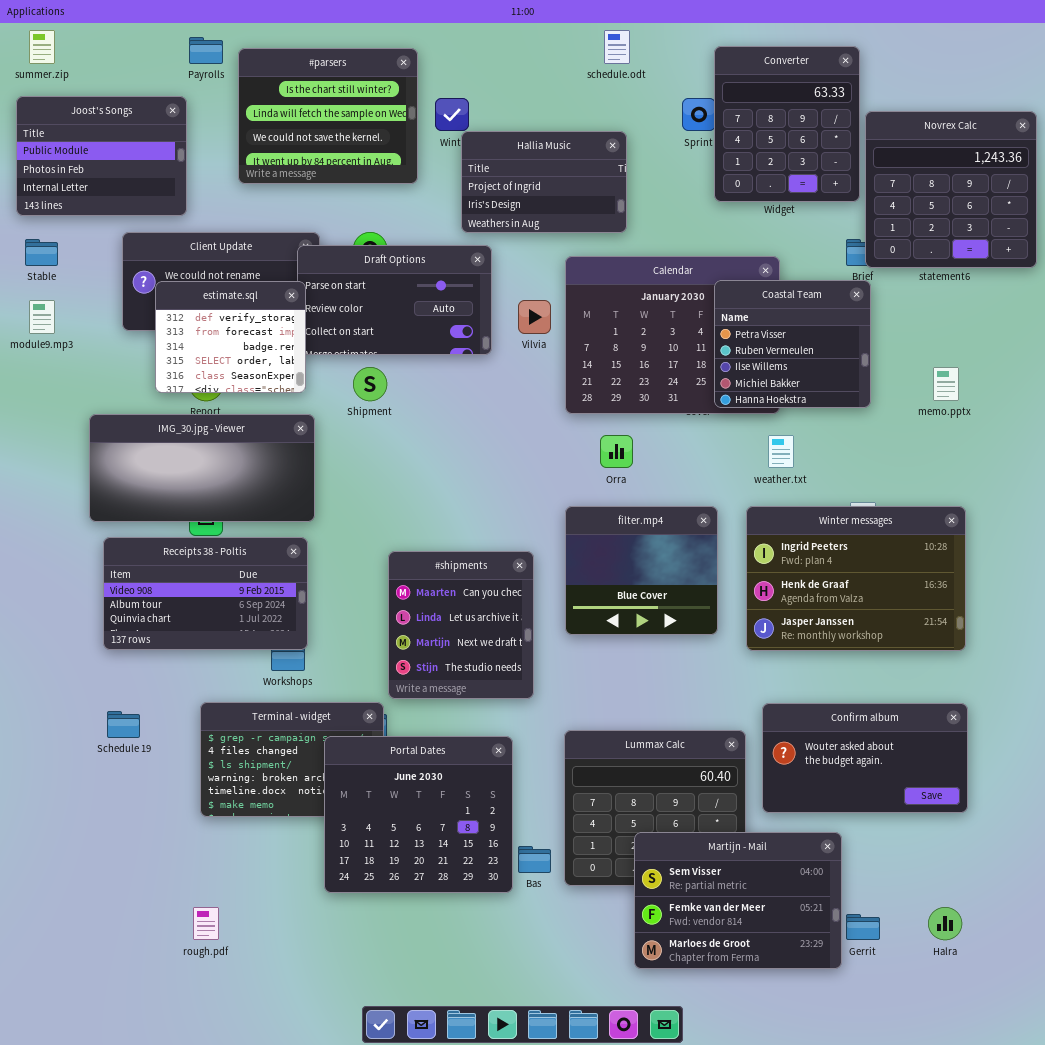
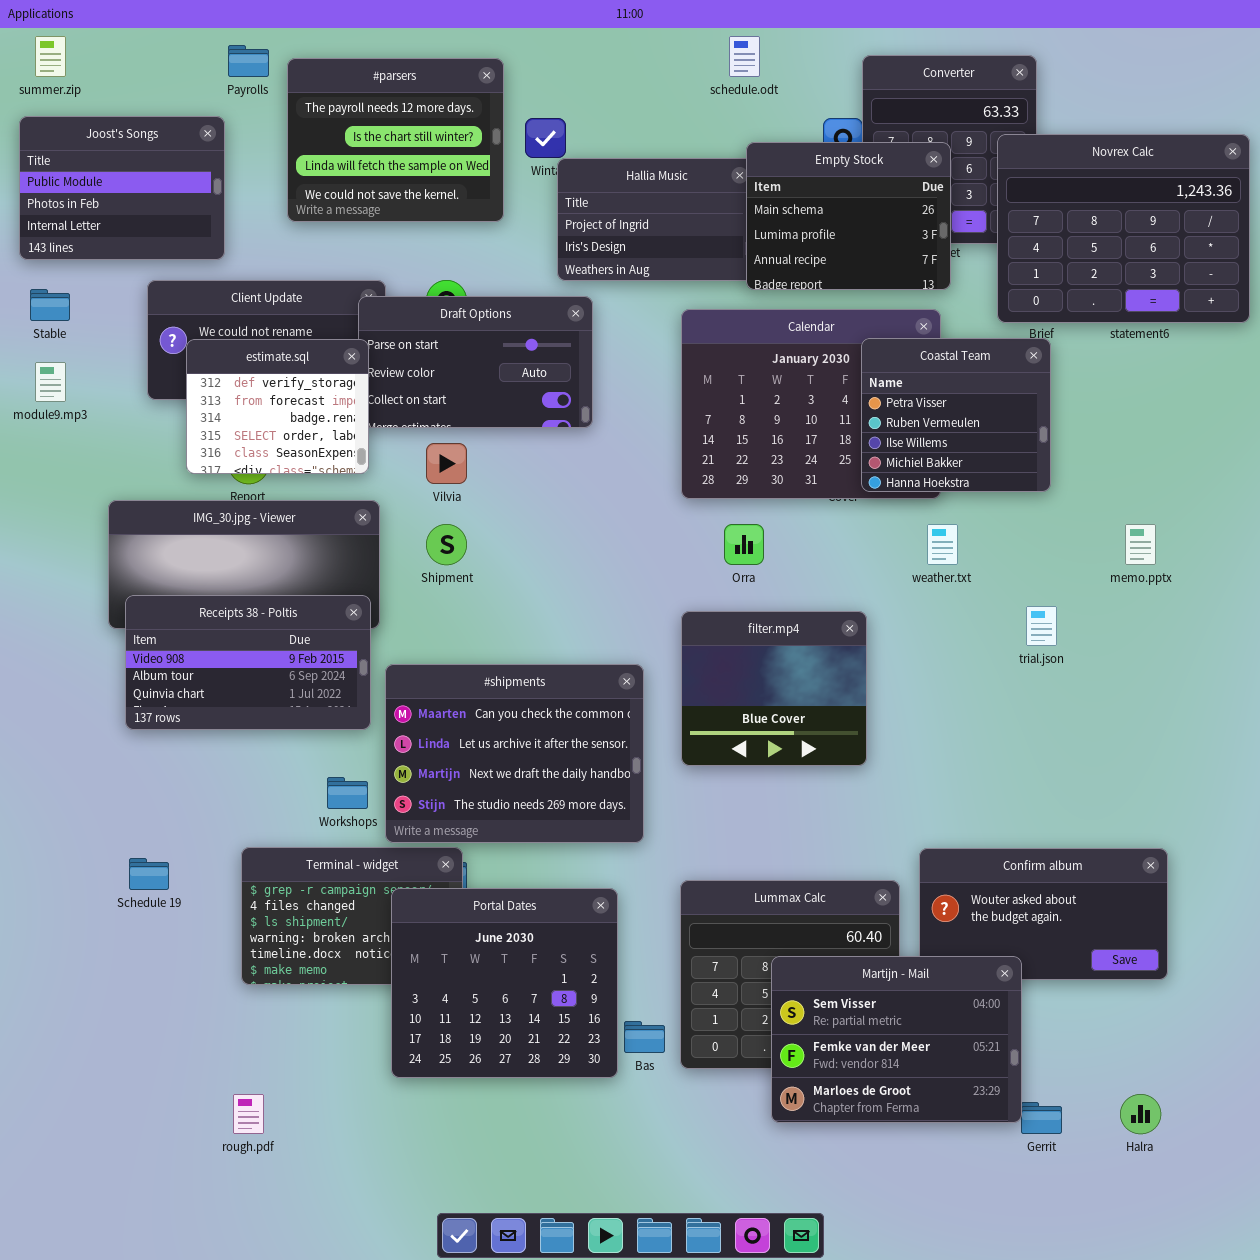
#parsers: [238,48,418,184] -> [287,58,504,222], scrolled up 1 row
Novrex Calc: [865,111,1037,268] -> [997,134,1250,323], resized
Empty Stock: none -> [746,142,951,290], opened
Vilvia: [518,300,551,334] -> [426,443,467,484], moved
Shipment: [353,367,387,401] -> [426,524,467,565], moved
memo.pptx: [933,367,959,401] -> [1125,524,1156,565], moved
Winter messages: [746,506,966,651] -> none, closed
Receipts 38 - Poltis: [103,537,308,650] -> [125,595,371,730], moved
#shipments: [388,551,534,699] -> [385,664,644,843], resized
Martijn - Mail: [634,832,842,969] -> [771,956,1022,1123], moved

